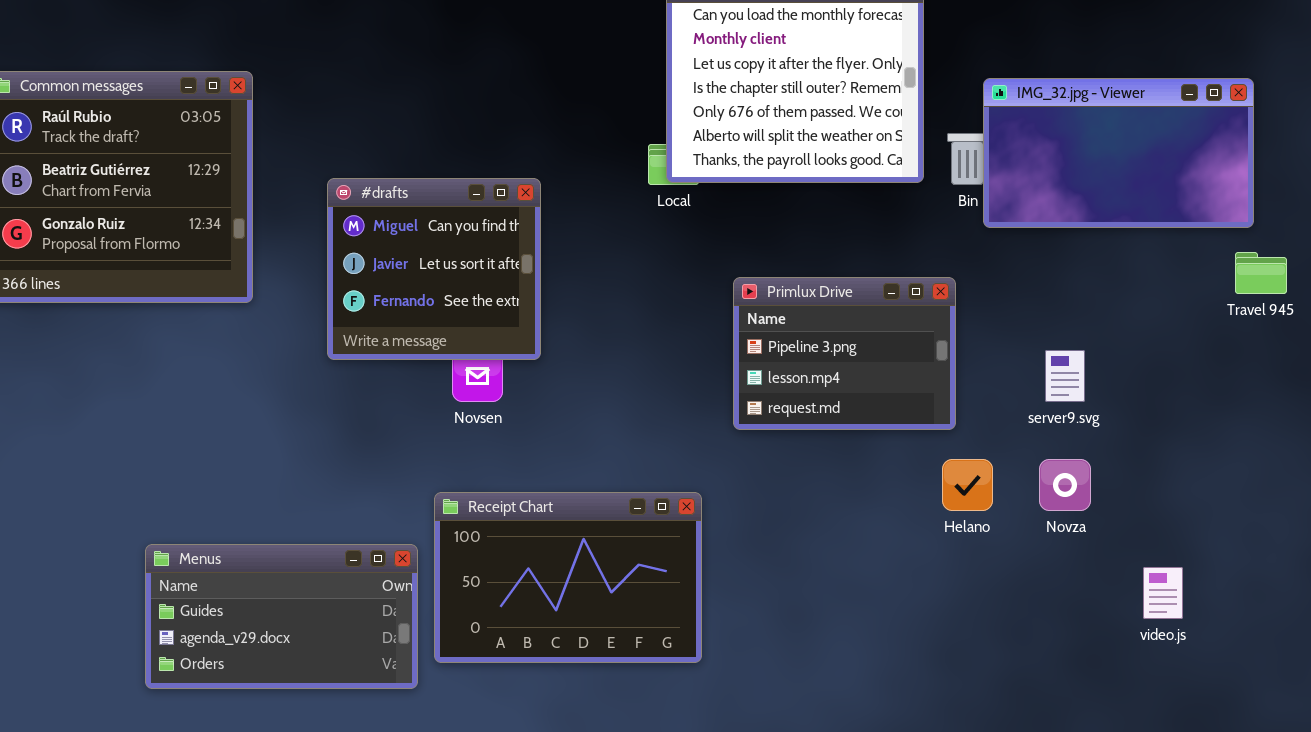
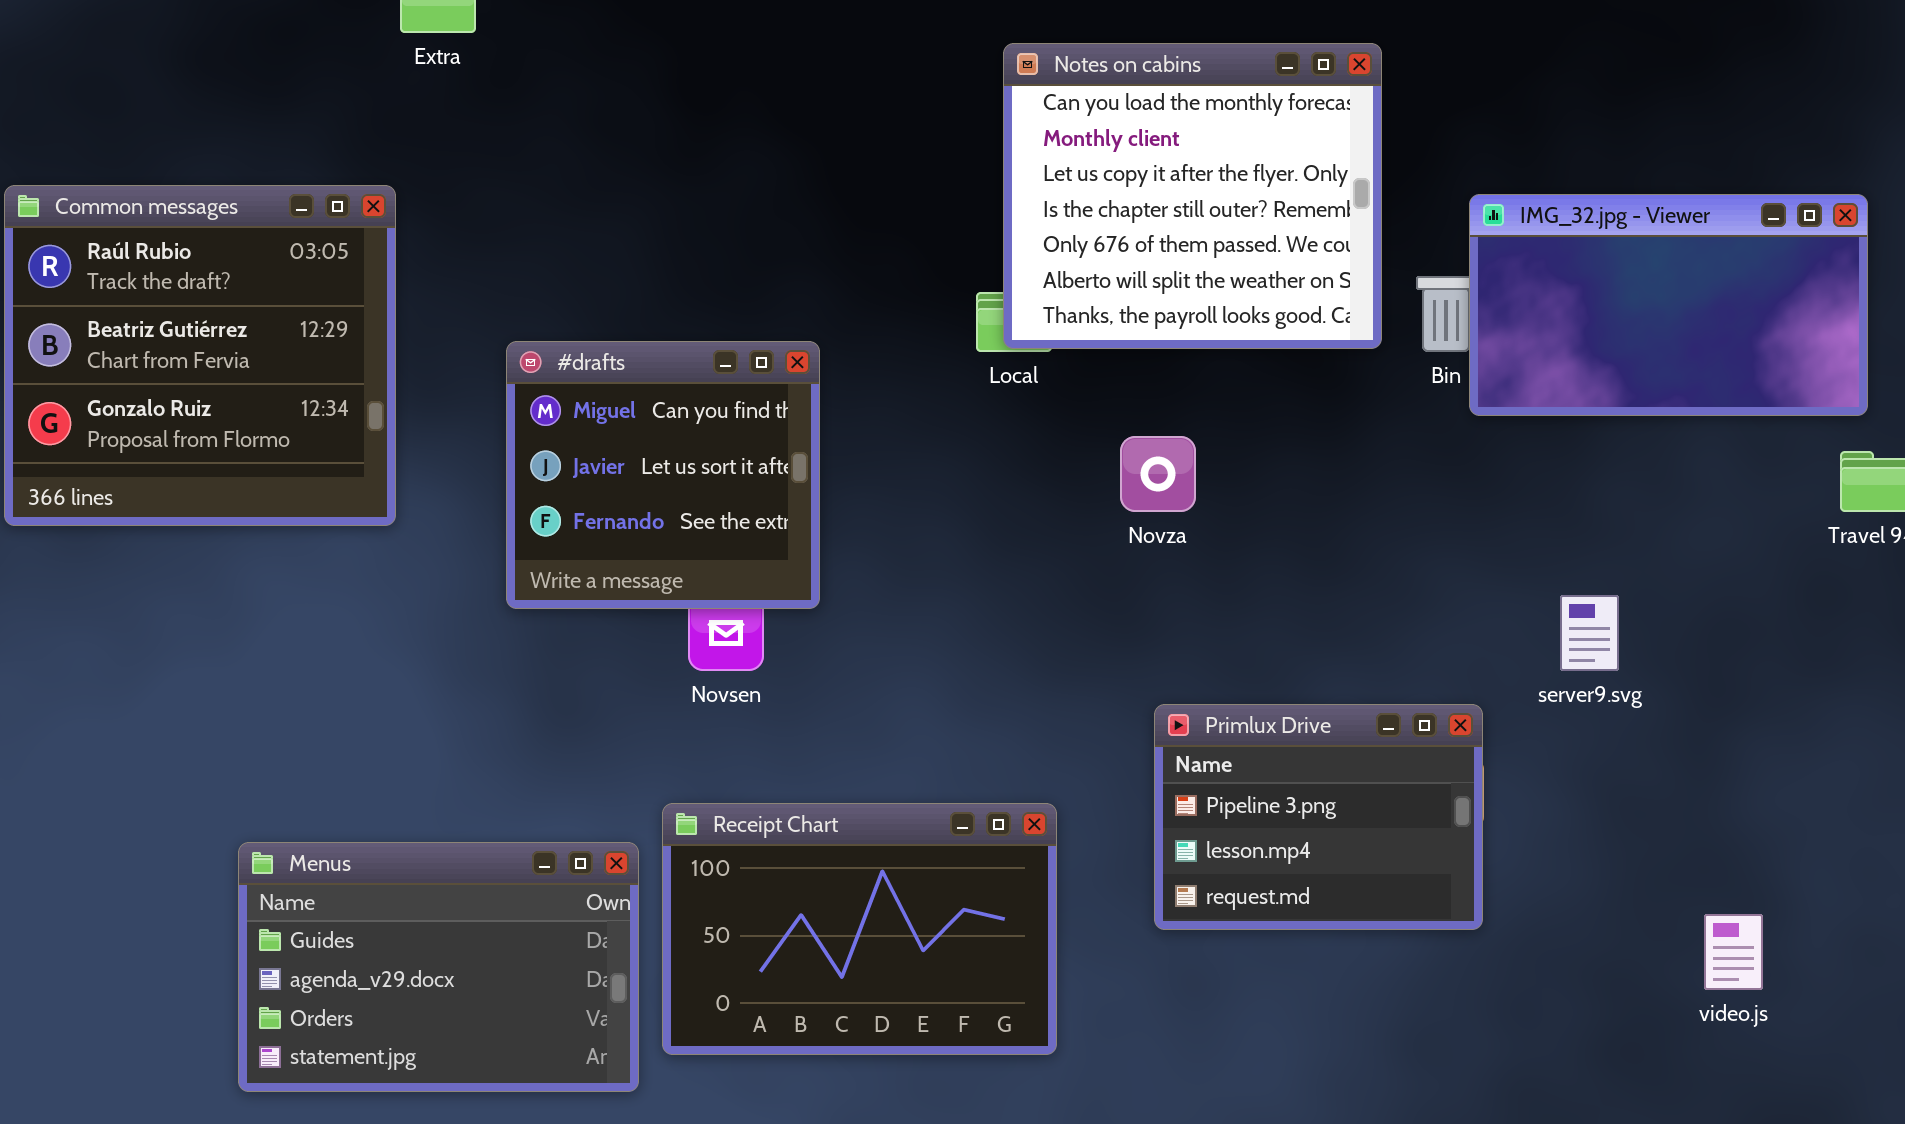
Primlux Drive: [733,277,956,430] -> [1154,704,1483,930], moved
Novza: [1039,459,1091,511] -> [1120,436,1196,512], moved
Menus: [145,544,418,689] -> [238,842,639,1092], resized

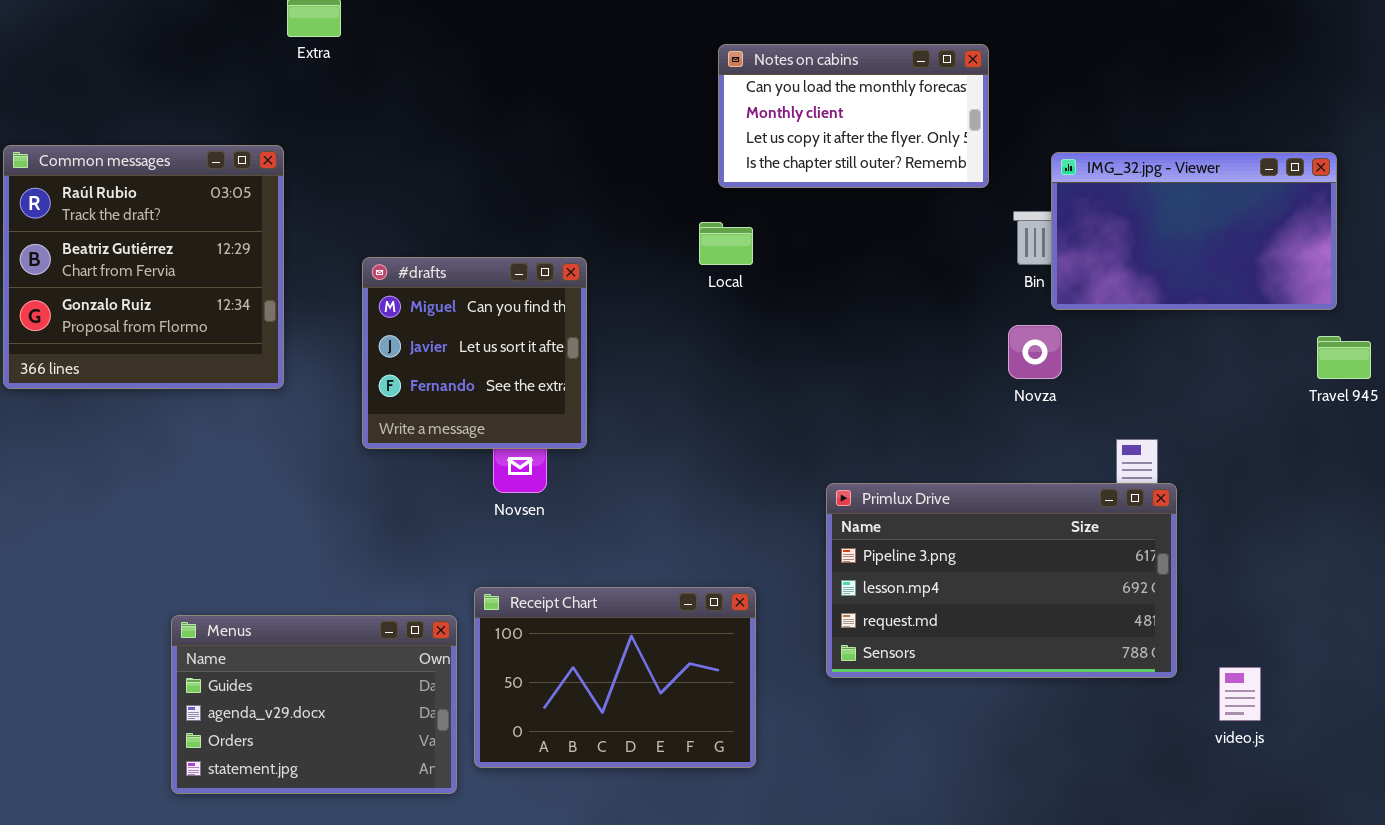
Notes on cabins: [1003,43,1382,349] -> [718,44,989,188], resized
Novza: [1120,436,1196,512] -> [1008,325,1062,379], moved
Primlux Drive: [1154,704,1483,930] -> [826,483,1177,678], resized

